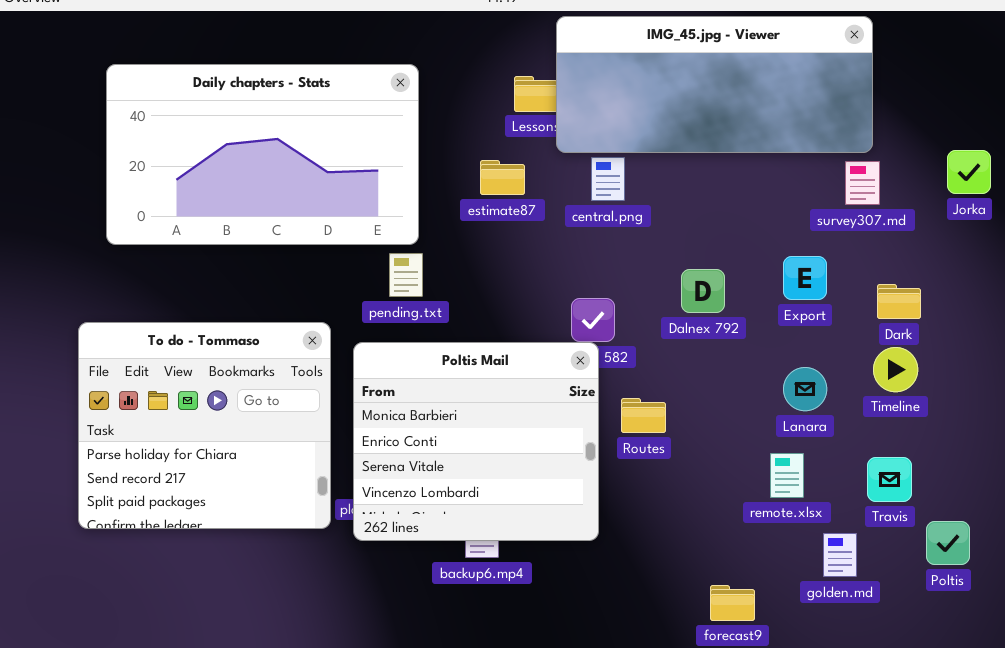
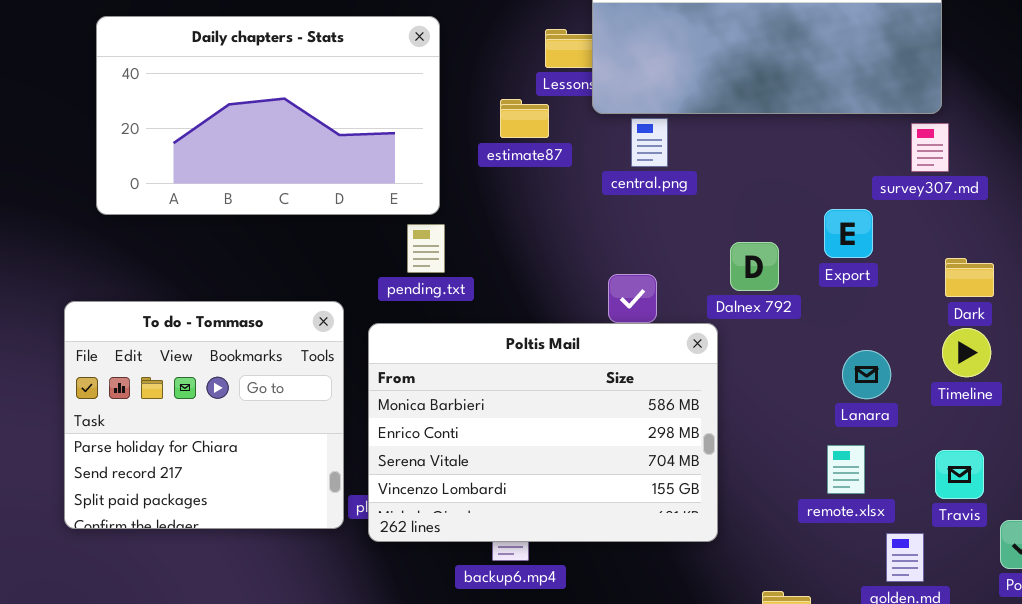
estimate87: [480,160,525,195] -> [500,99,549,138], moved
Export: [783,256,827,300] -> [824,209,873,258], moved
Poltis Mail: [353,342,599,541] -> [368,323,718,542], resized

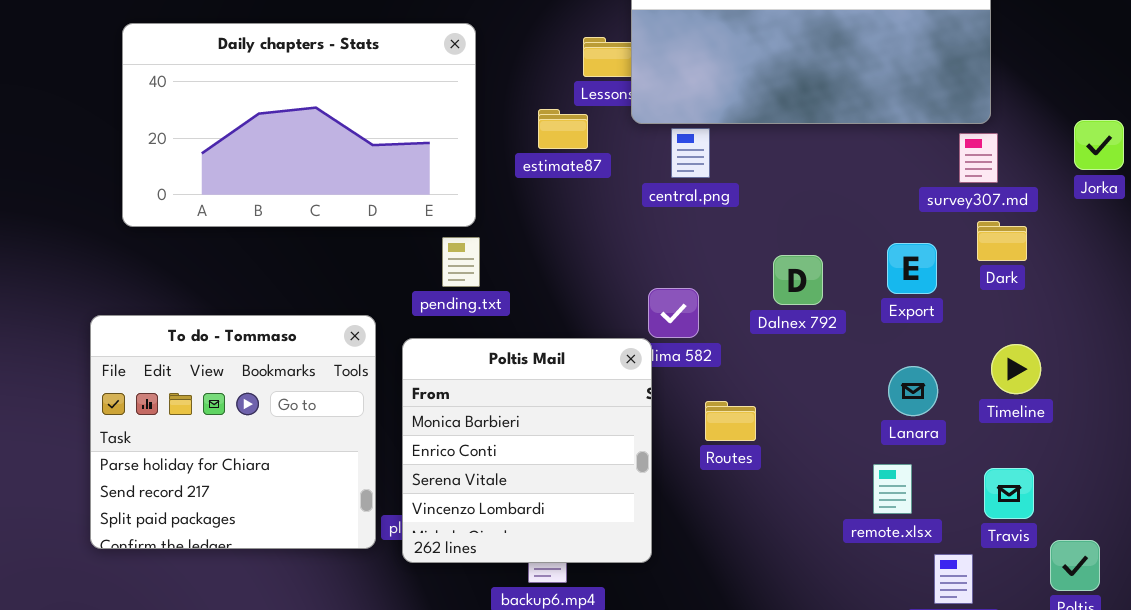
Export: [824,209,873,258] -> [887,243,937,294], moved
Dark: [945,258,994,297] -> [977,221,1027,261], moved
Poltis Mail: [368,323,718,542] -> [402,338,652,563], resized

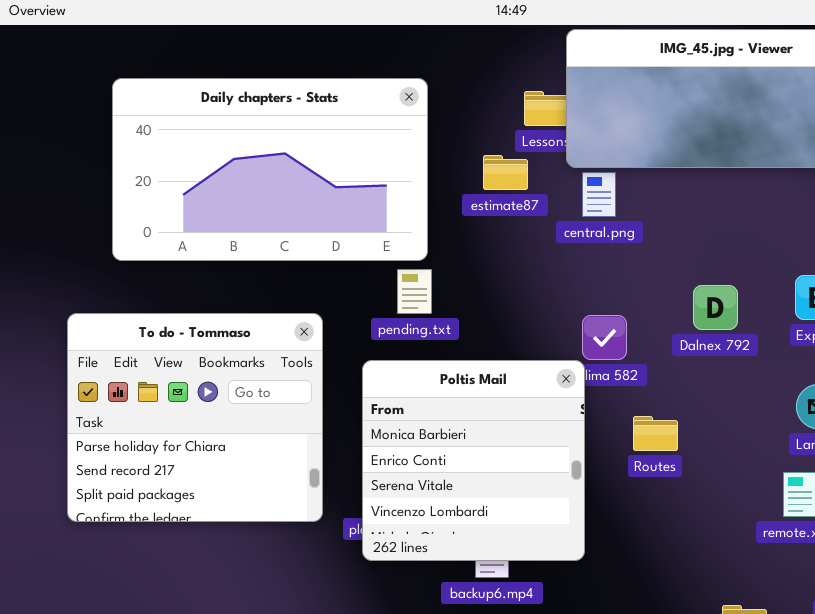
central.png: [671,128,710,178] -> [582,172,616,217], moved
To do - Tommaso: [90,315,376,549] -> [67,313,323,522], moved

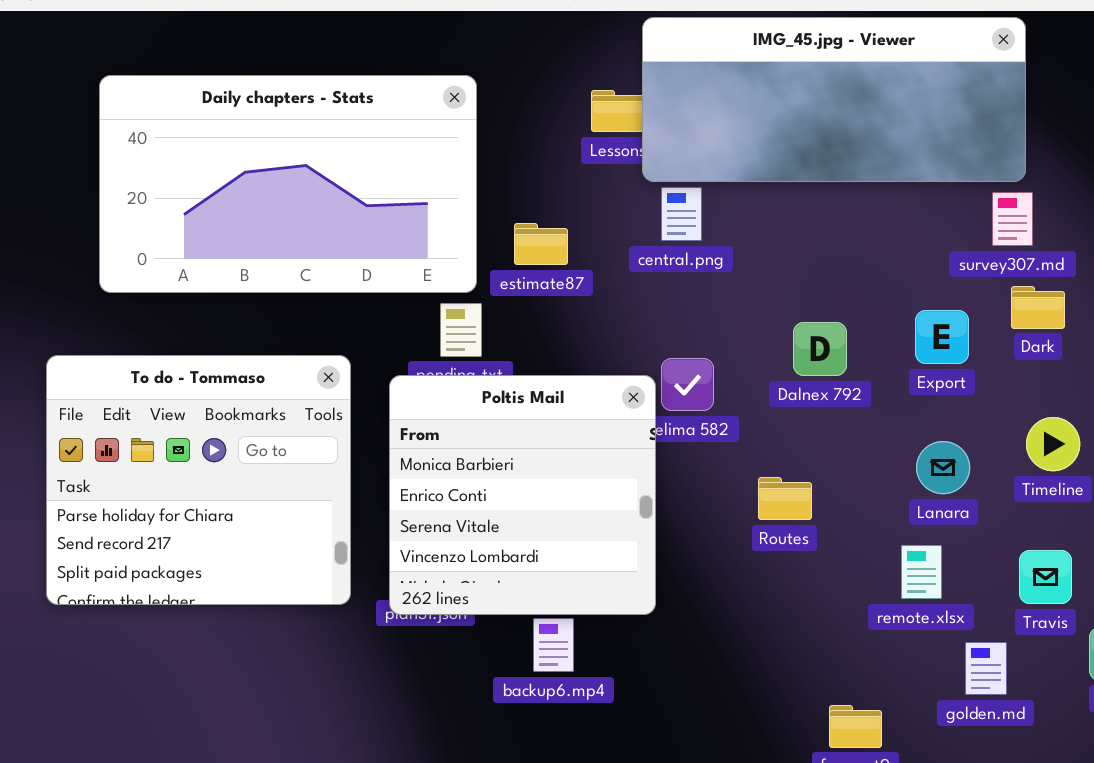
estimate87: [483,155,528,190] -> [514,223,568,265], moved
Poltis Mail: [362,360,585,561] -> [389,375,656,615], moved
Routes: [633,416,678,451] -> [758,477,812,520], moved

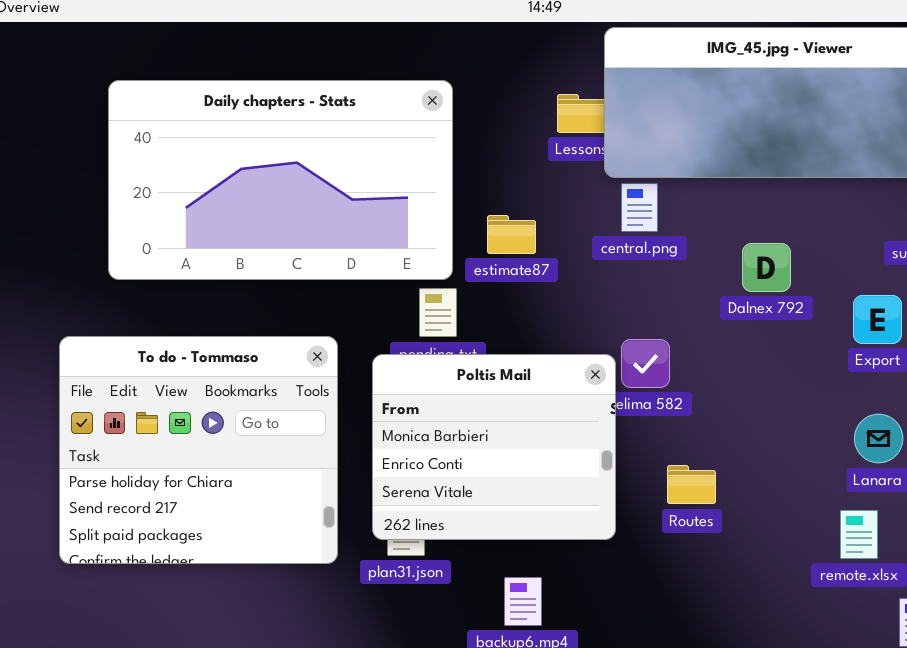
Dalnex 792: [793,322,847,376] -> [742,243,791,292], moved
Poltis Mail: [389,375,656,615] -> [372,354,616,540], resized
Routes: [758,477,812,520] -> [667,465,716,504], moved

